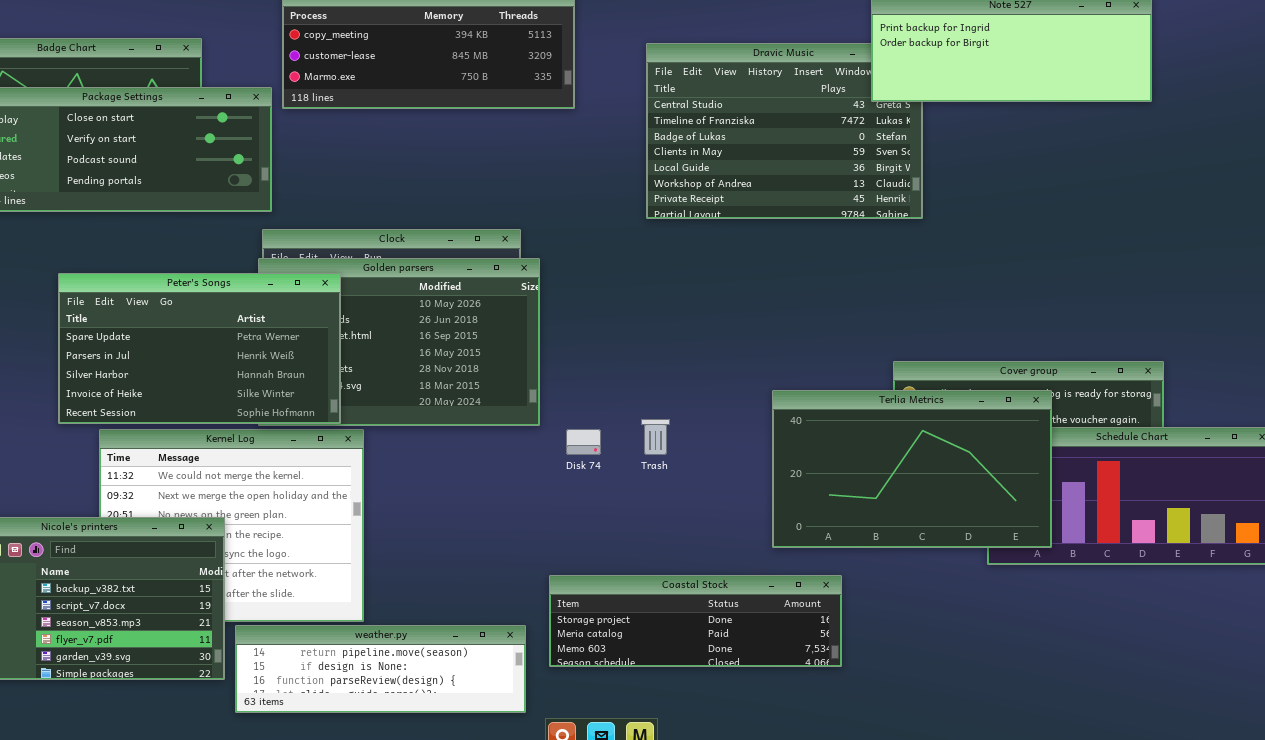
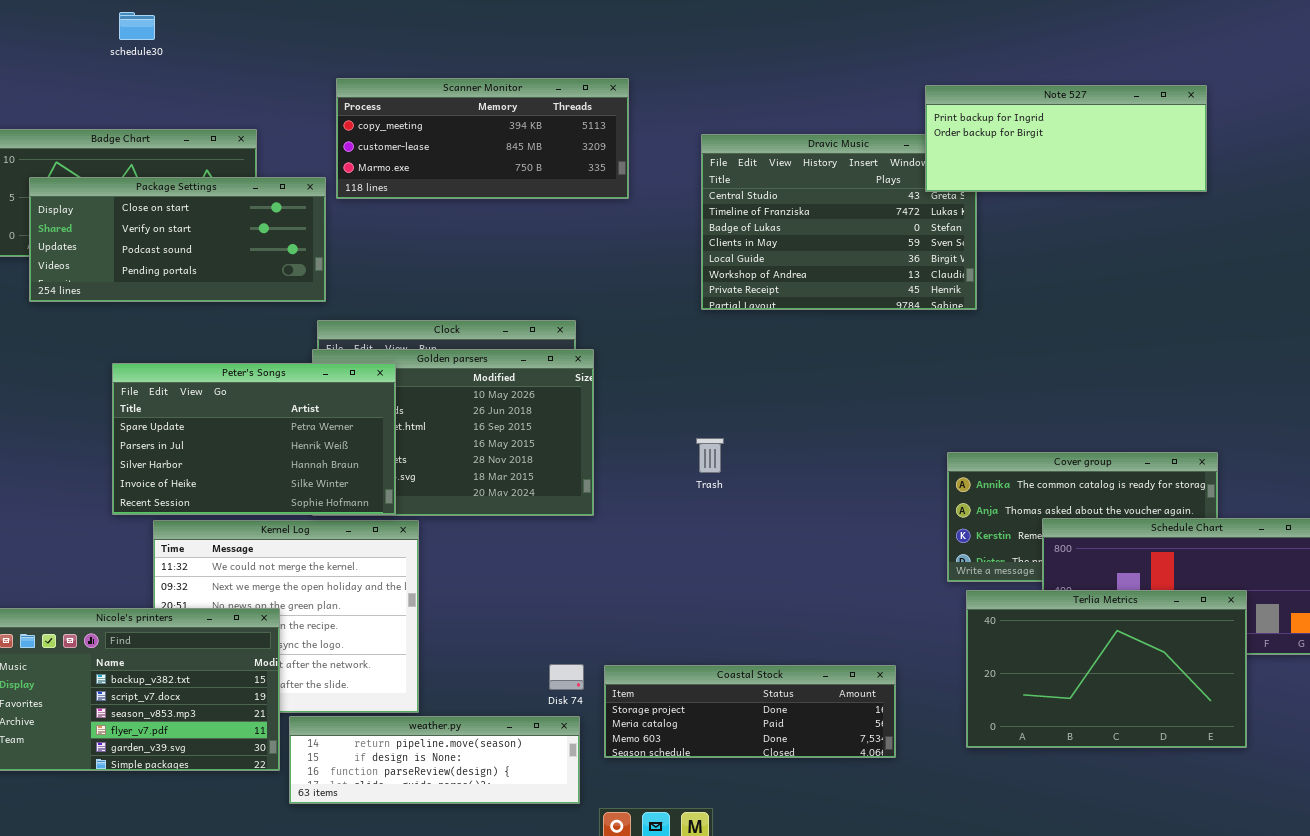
Terlia Metrics: [772,390,1052,548] -> [966,590,1247,748], moved
Trash: [641,419,670,455] -> [696,438,724,473], moved
Disk 74: [566,429,601,455] -> [549,664,584,690], moved

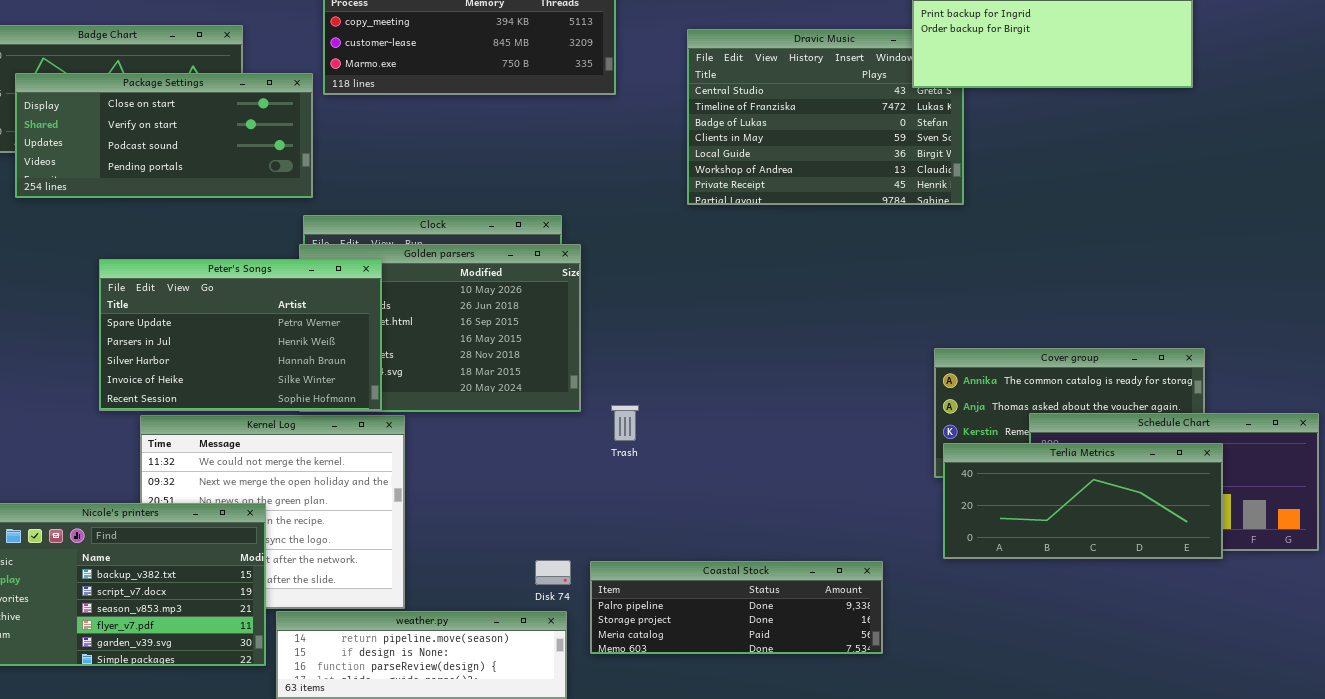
Trash: [696,438,724,473] -> [611,405,639,441], moved
Terlia Metrics: [966,590,1247,748] -> [943,443,1223,559], moved, resized
Coastal Stock: [604,665,896,758] -> [590,561,883,654], scrolled up 1 row

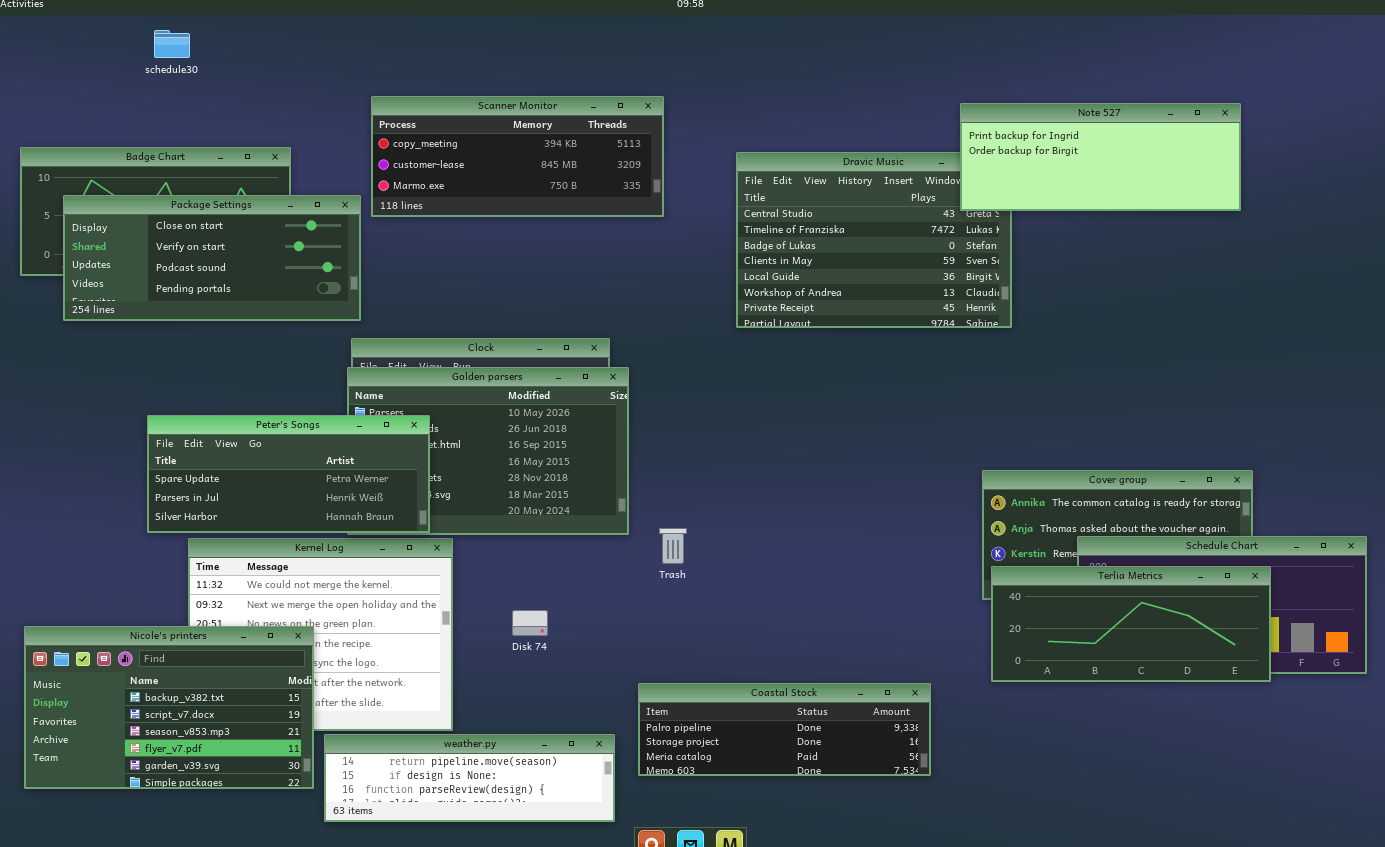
Peter's Songs: [99,259,382,411] -> [147,415,430,533], resized
Disk 74: [535,560,571,585] -> [512,610,548,636], moved

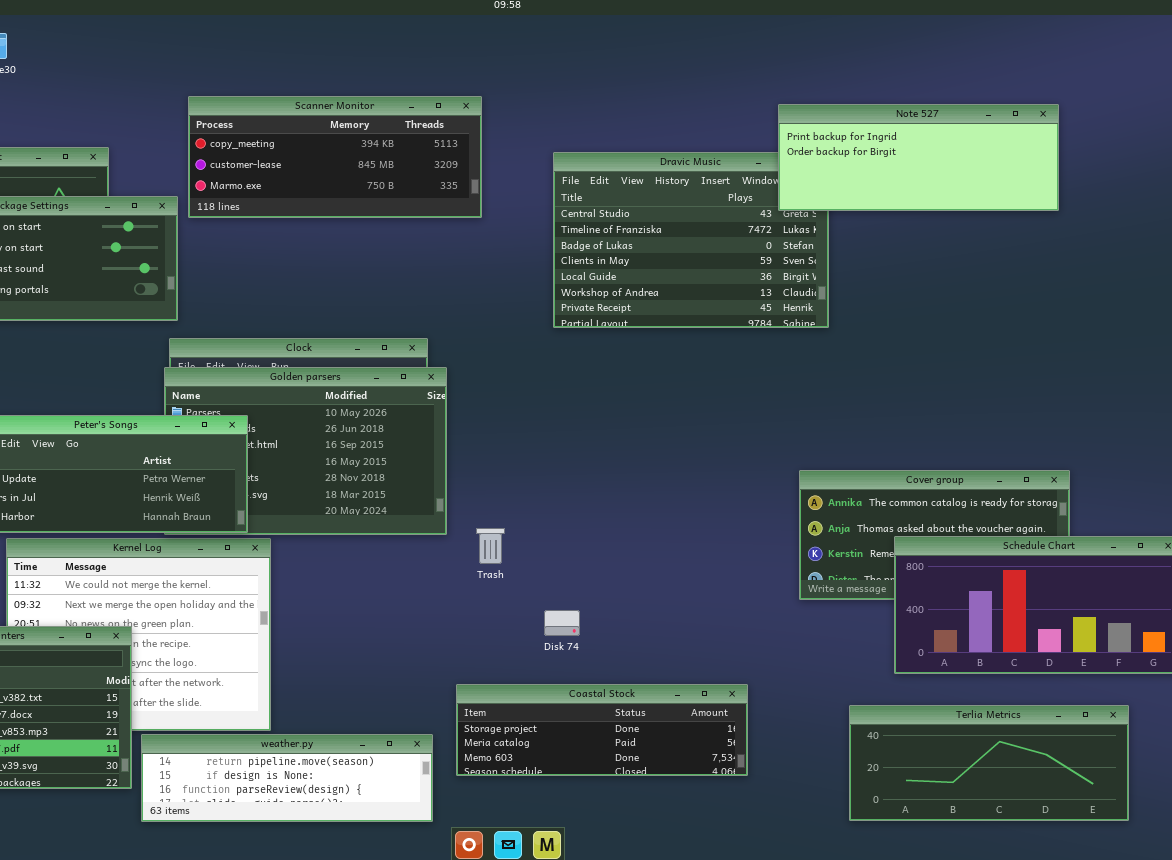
Terlia Metrics: [991,566,1271,682] -> [849,705,1129,821], moved
Disk 74: [512,610,548,636] -> [544,610,580,636], moved
Coastal Stock: [638,683,931,776] -> [456,684,748,776], scrolled down 1 row

